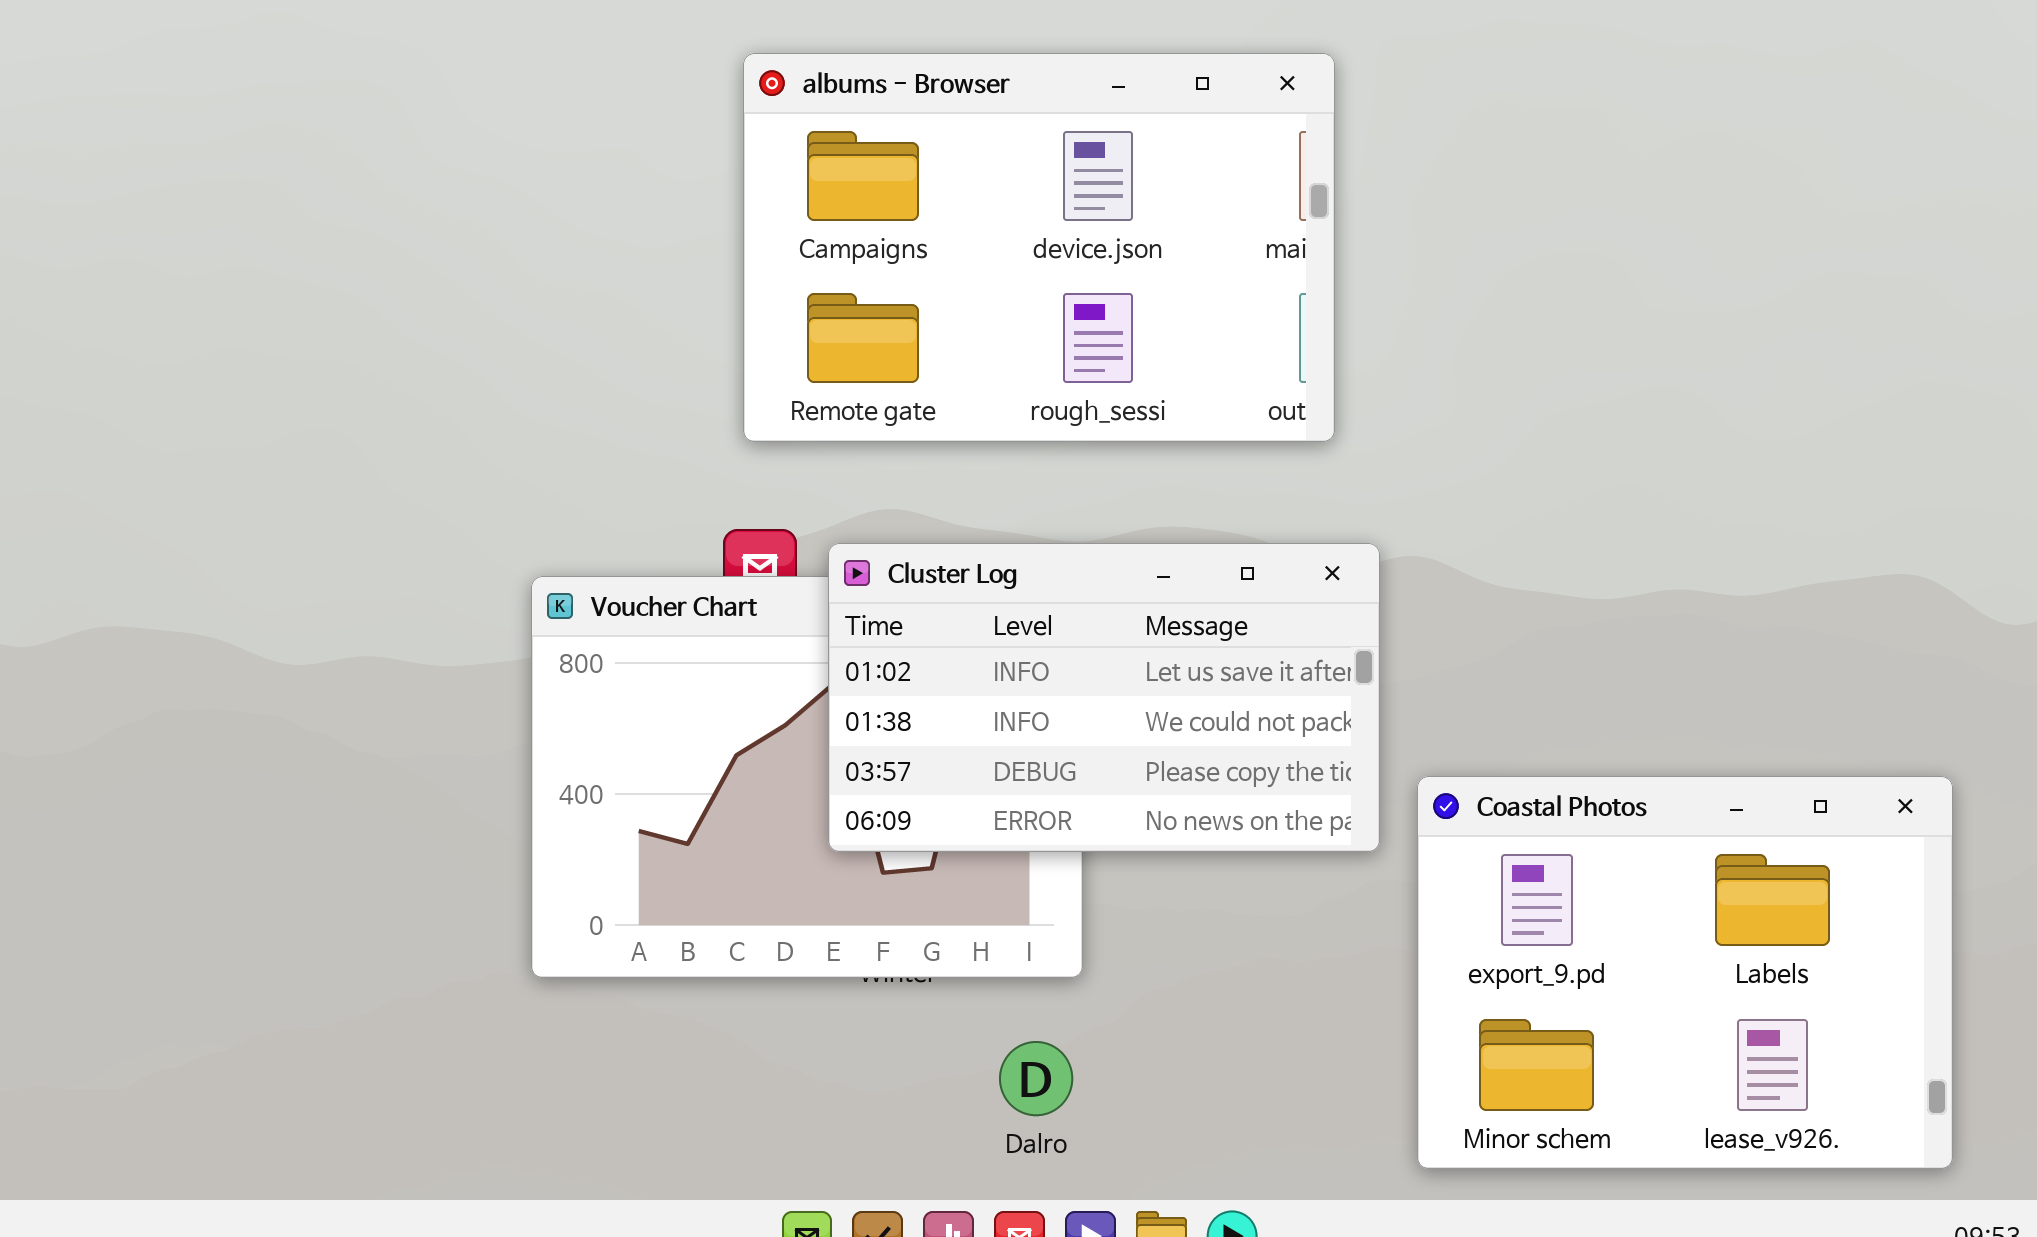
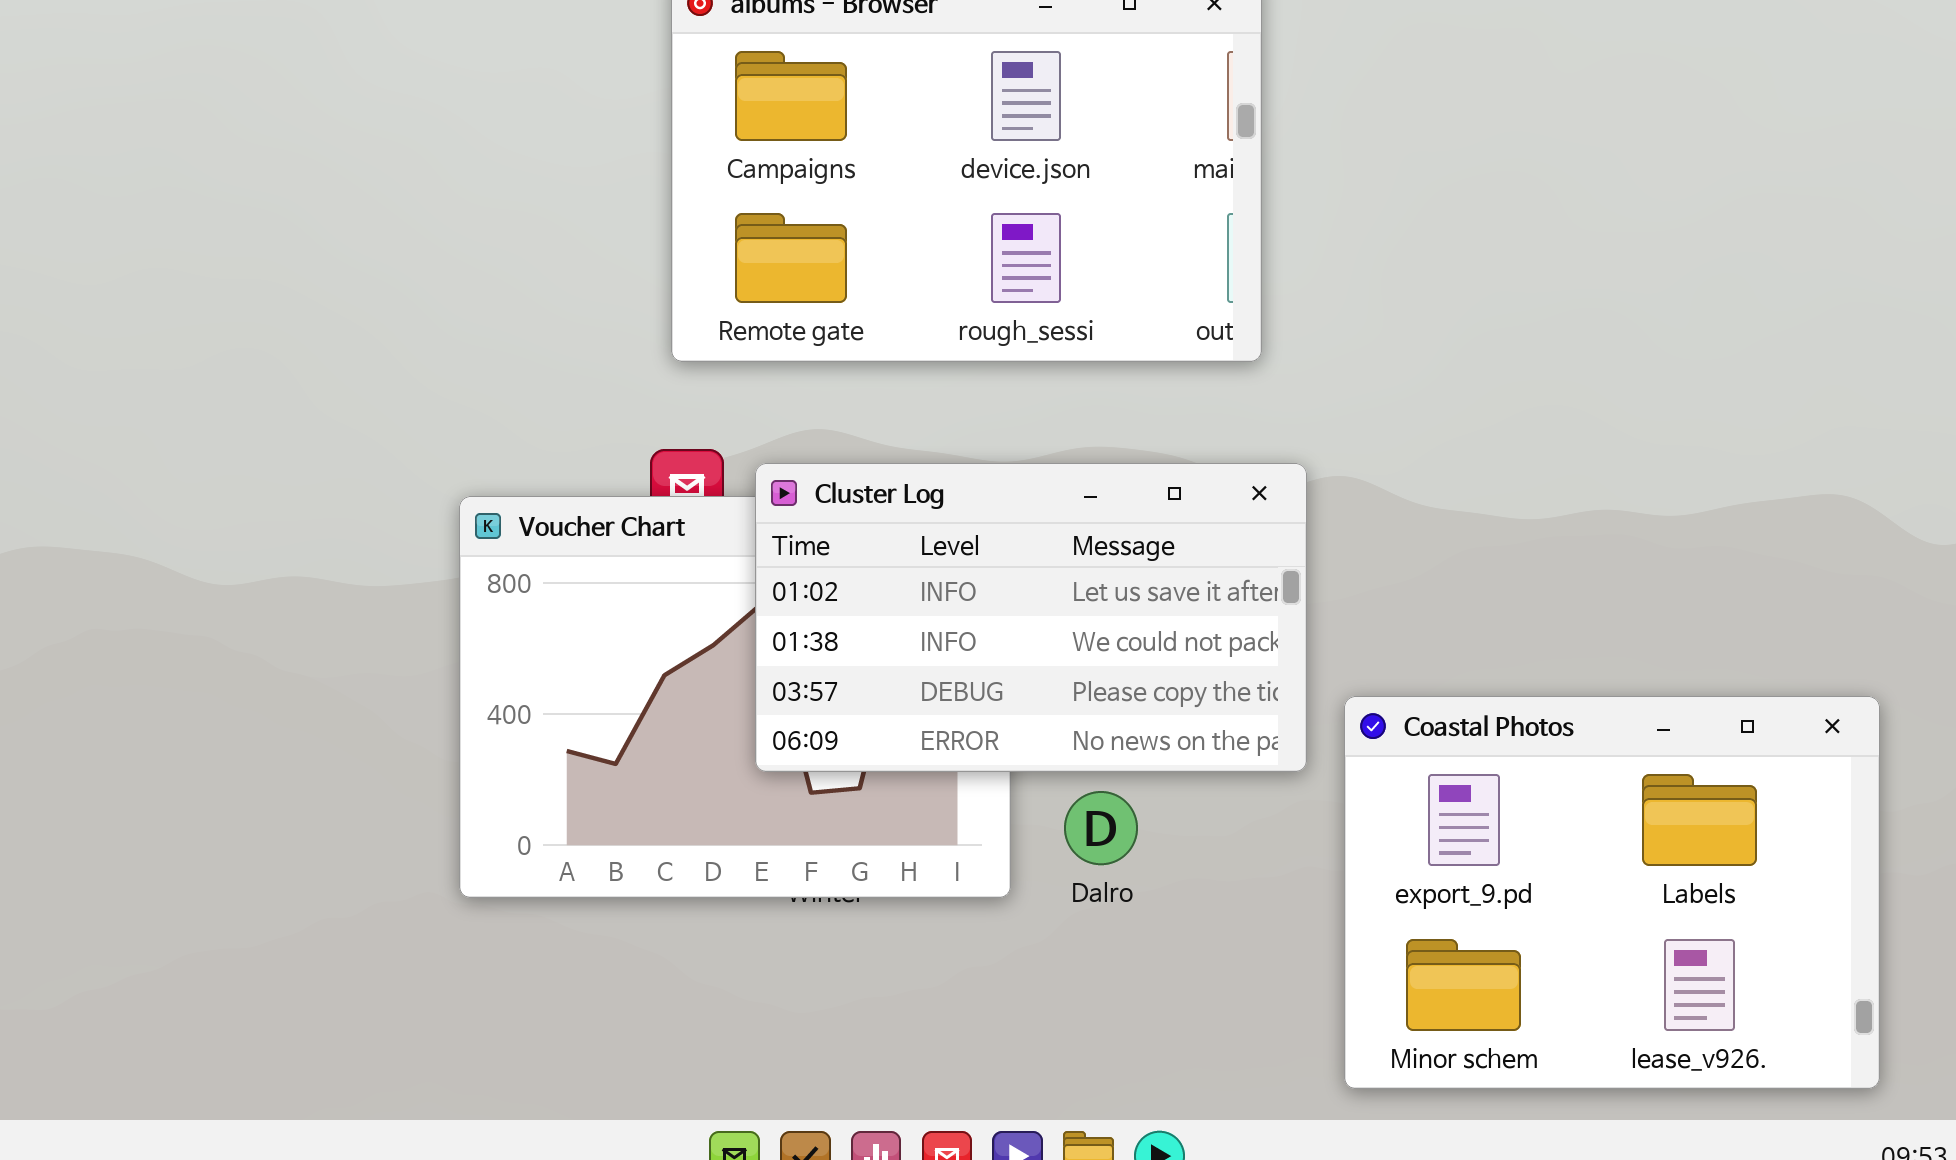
Dalro: [999,1041,1073,1116] -> [1064,791,1138,865], moved

